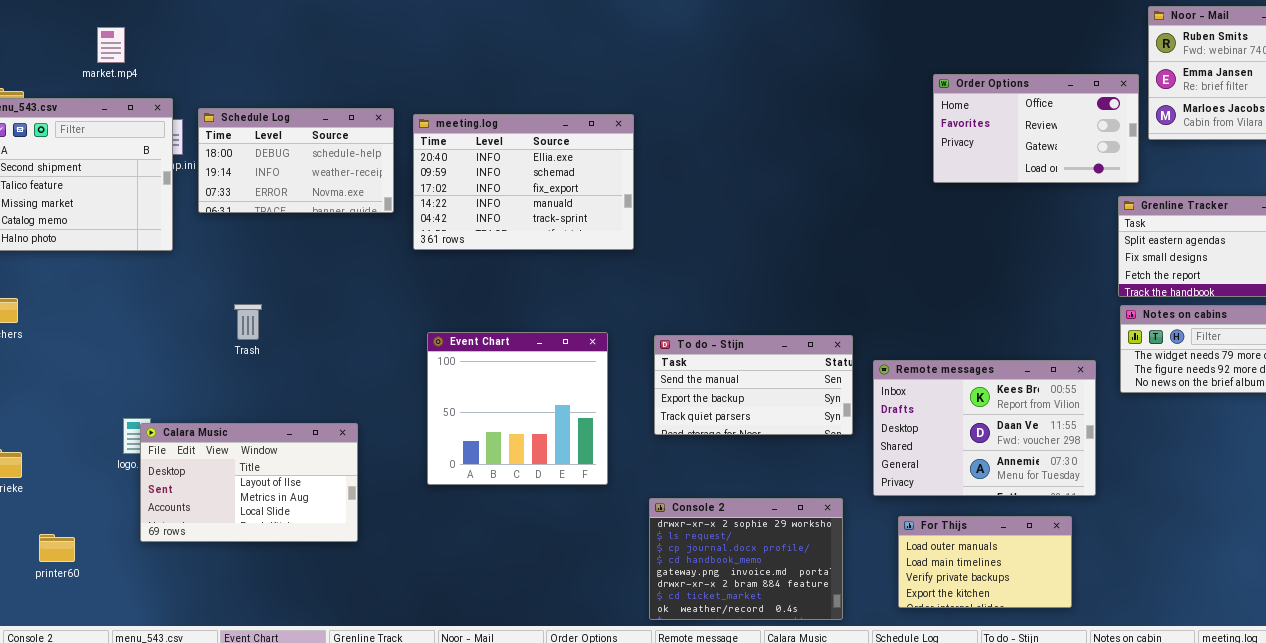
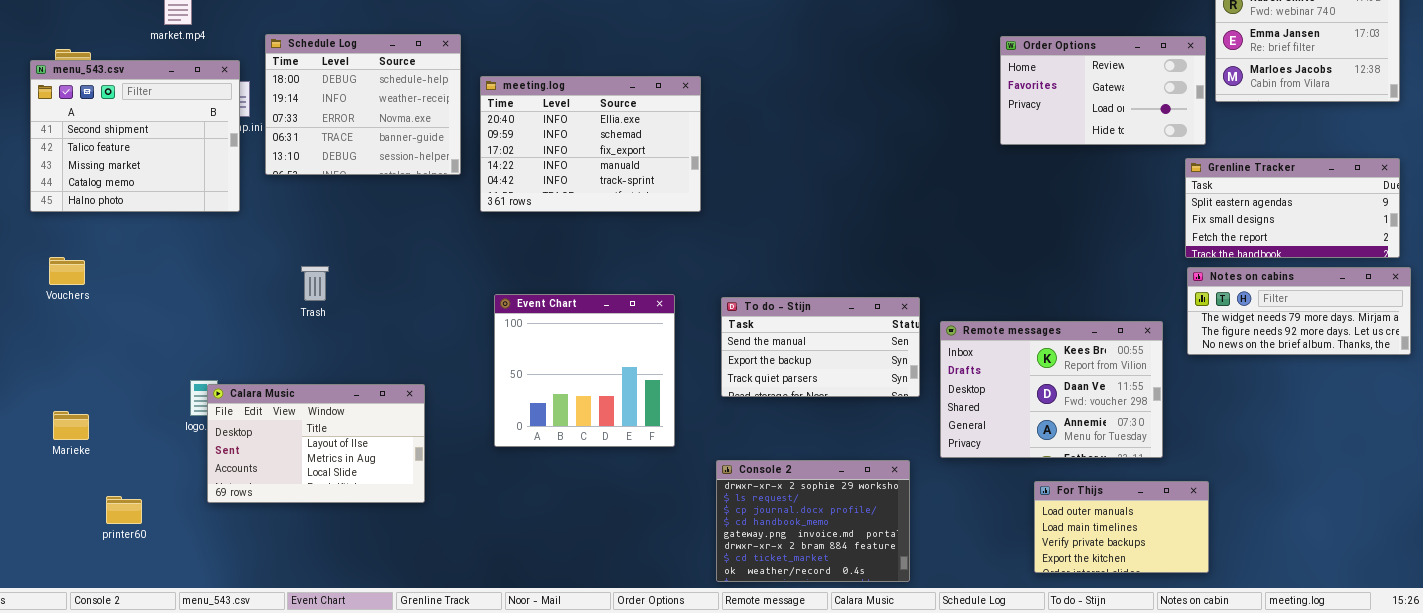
Order Options: [933,74,1139,183] -> [1000,36,1206,145], scrolled down 1 row
Schedule Log: [198,108,394,213] -> [265,34,461,175], resized
For Thijs: [898,516,1072,608] -> [1034,481,1209,573], moved

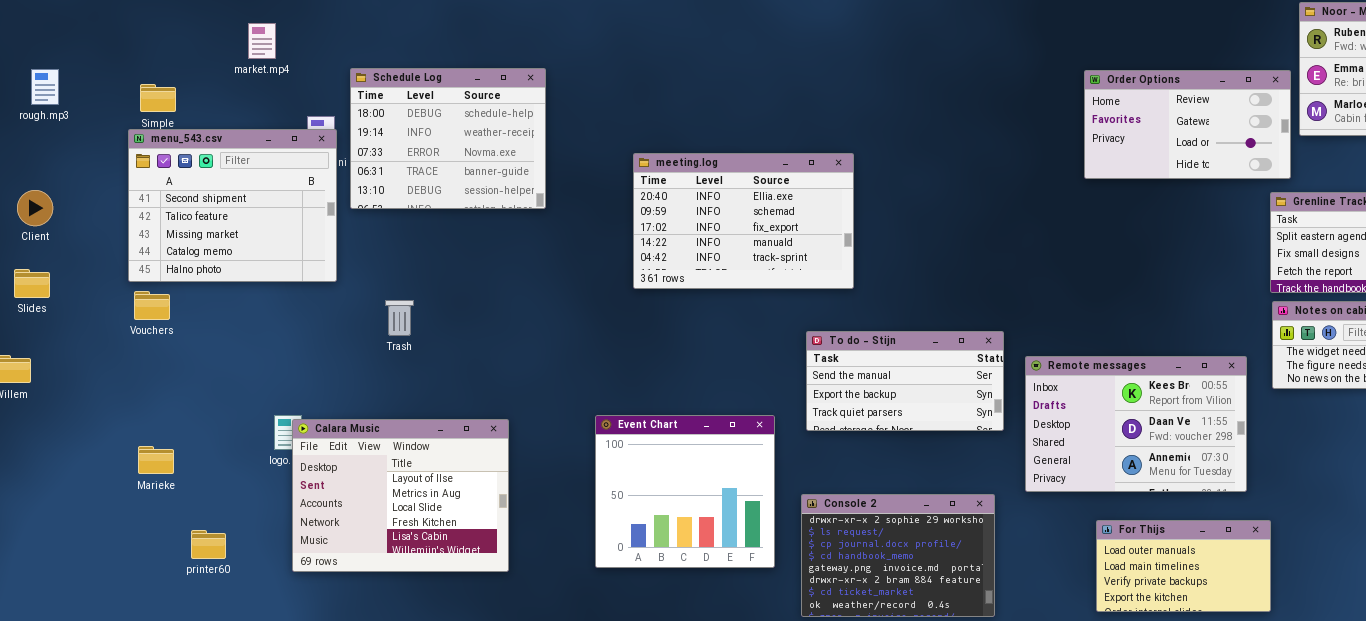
menu_543.csv: [30,60,240,212] -> [128,129,337,282], moved
meeting.log: [480,76,701,212] -> [633,153,854,289], moved
Event Chart: [494,294,675,447] -> [595,415,775,568], moved
Calara Music: [207,384,425,503] -> [292,419,509,572], resized
For Thijs: [1034,481,1209,573] -> [1096,520,1271,612], moved

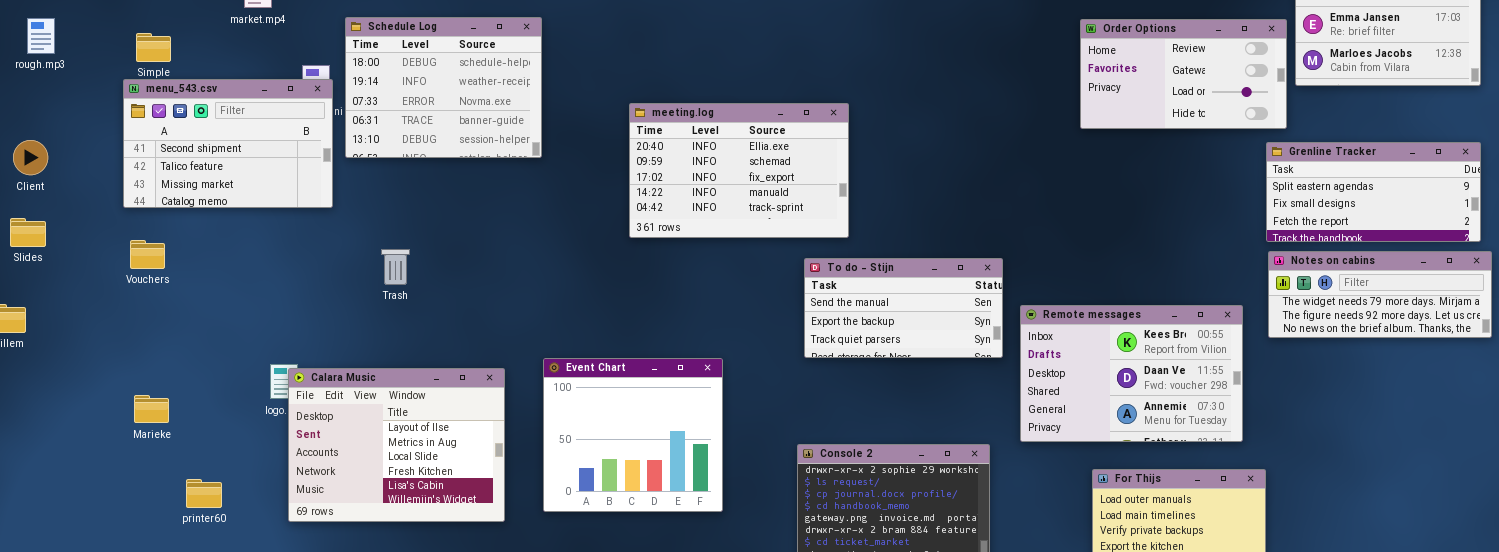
menu_543.csv: [128,129,337,282] -> [123,79,333,208], resized
To do - Stijn: [806,331,1004,431] -> [804,258,1003,358], moved
Event Chart: [595,415,775,568] -> [543,358,723,512], moved

